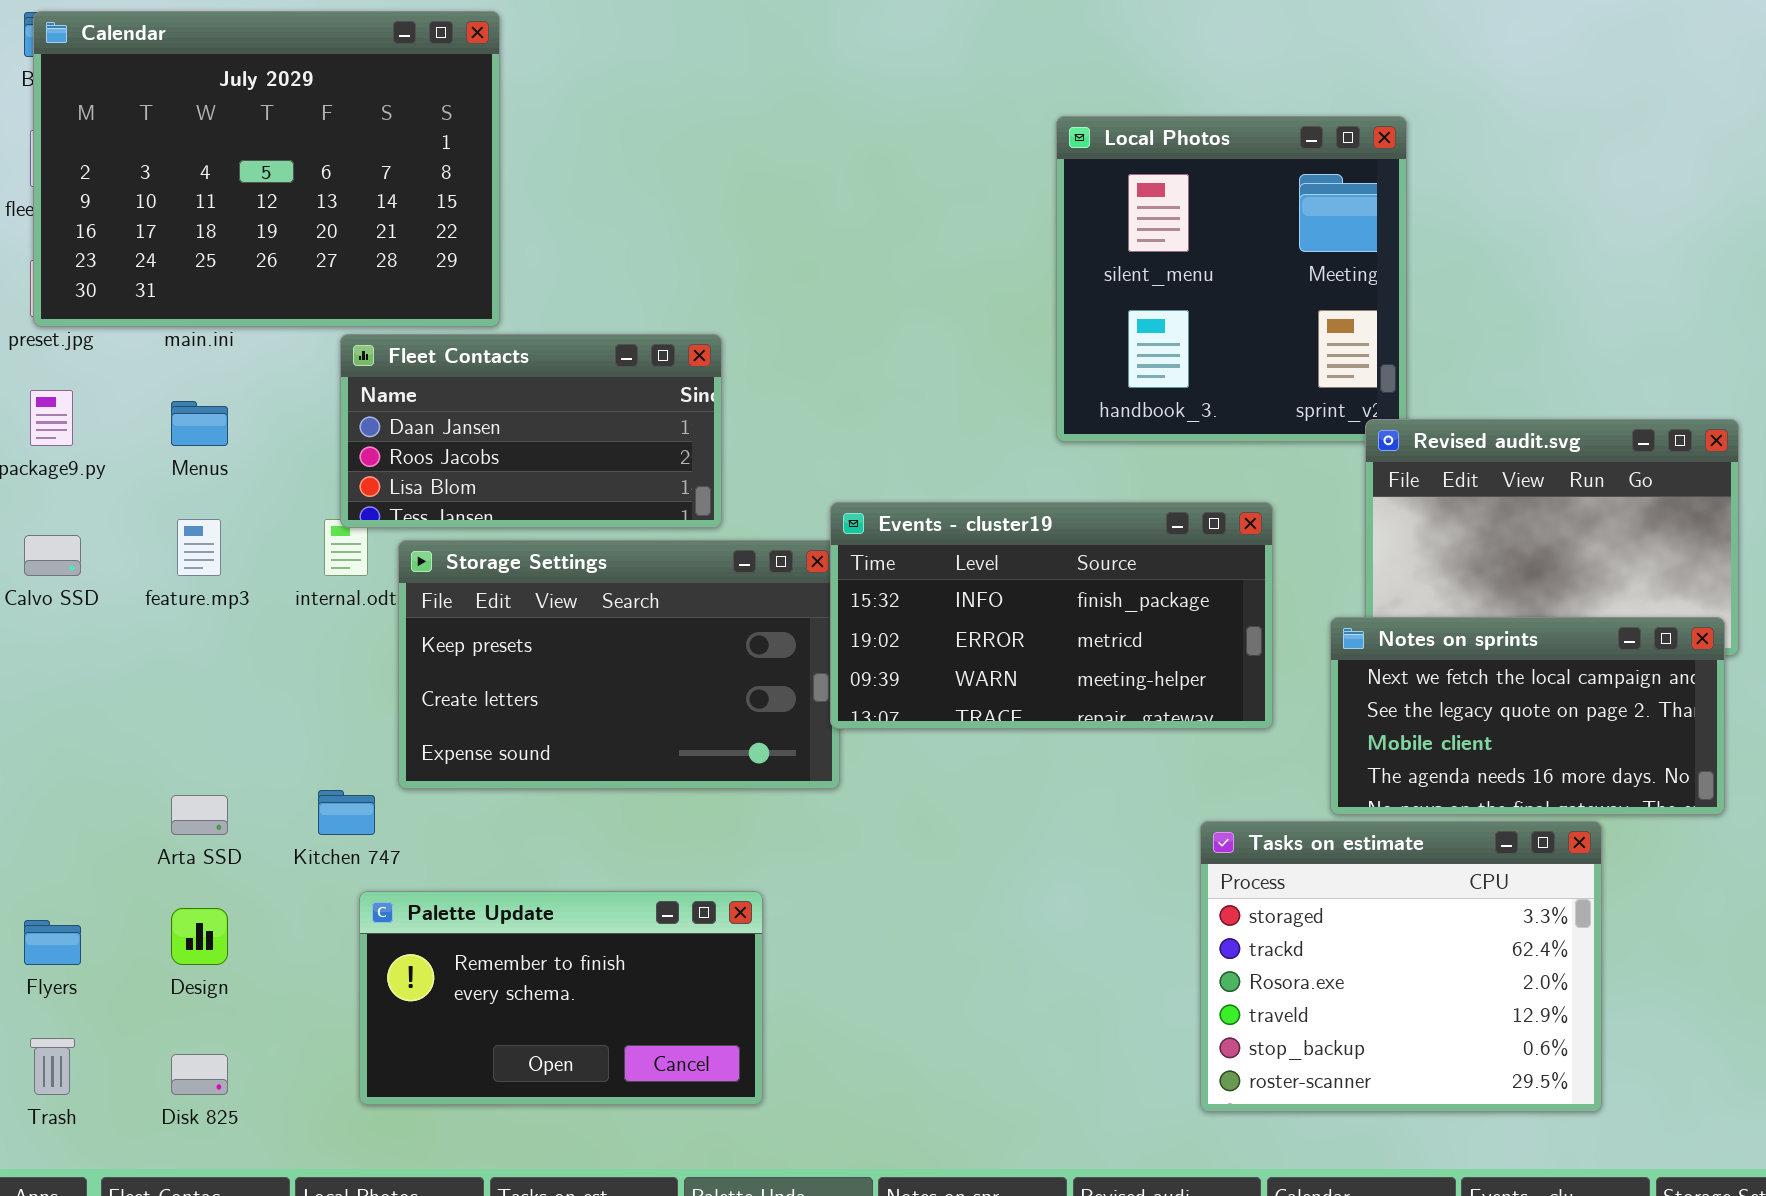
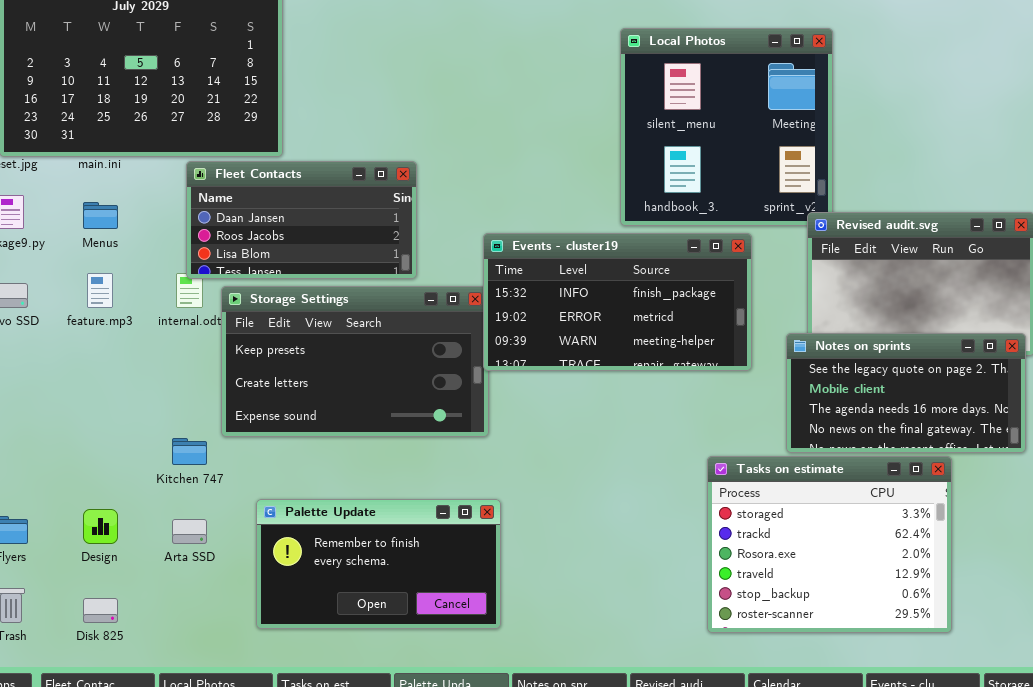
Events - cluster19: [830,502,1273,729] -> [483,233,752,371], moved
Notes on sprints: [1330,617,1725,815] -> [786,333,1026,453], scrolled down 1 row
Arta SSD: [171,795,228,835] -> [172,519,207,544], moved
Palette Update: [359,891,763,1105] -> [256,499,501,629], moved

